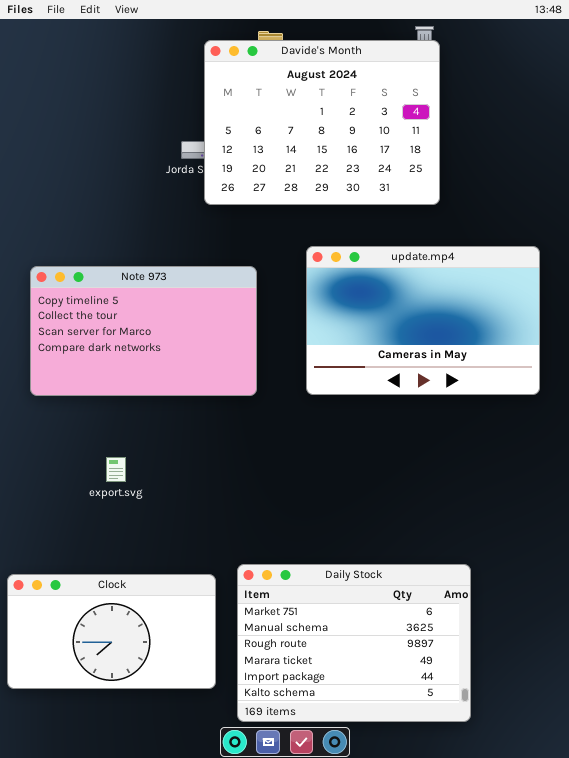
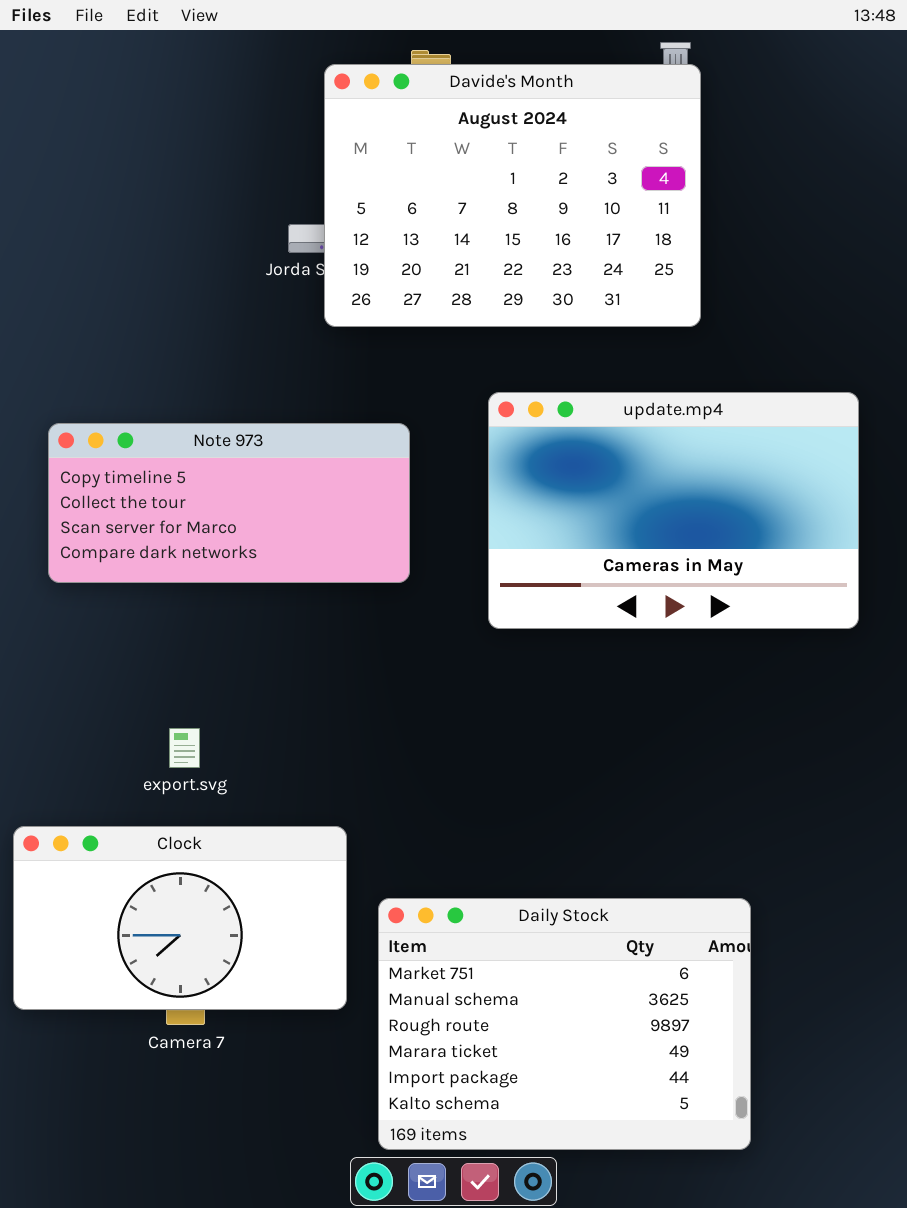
Note 973: [30,266,257,396] -> [48,423,410,583], resized
Clock: [7,574,216,689] -> [13,826,347,1010], moved

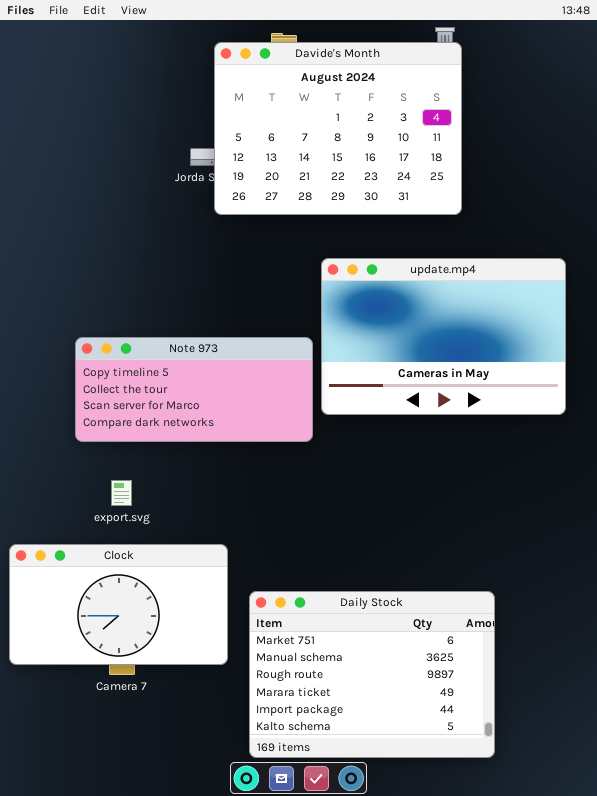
Note 973: [48,423,410,583] -> [75,337,313,442], moved

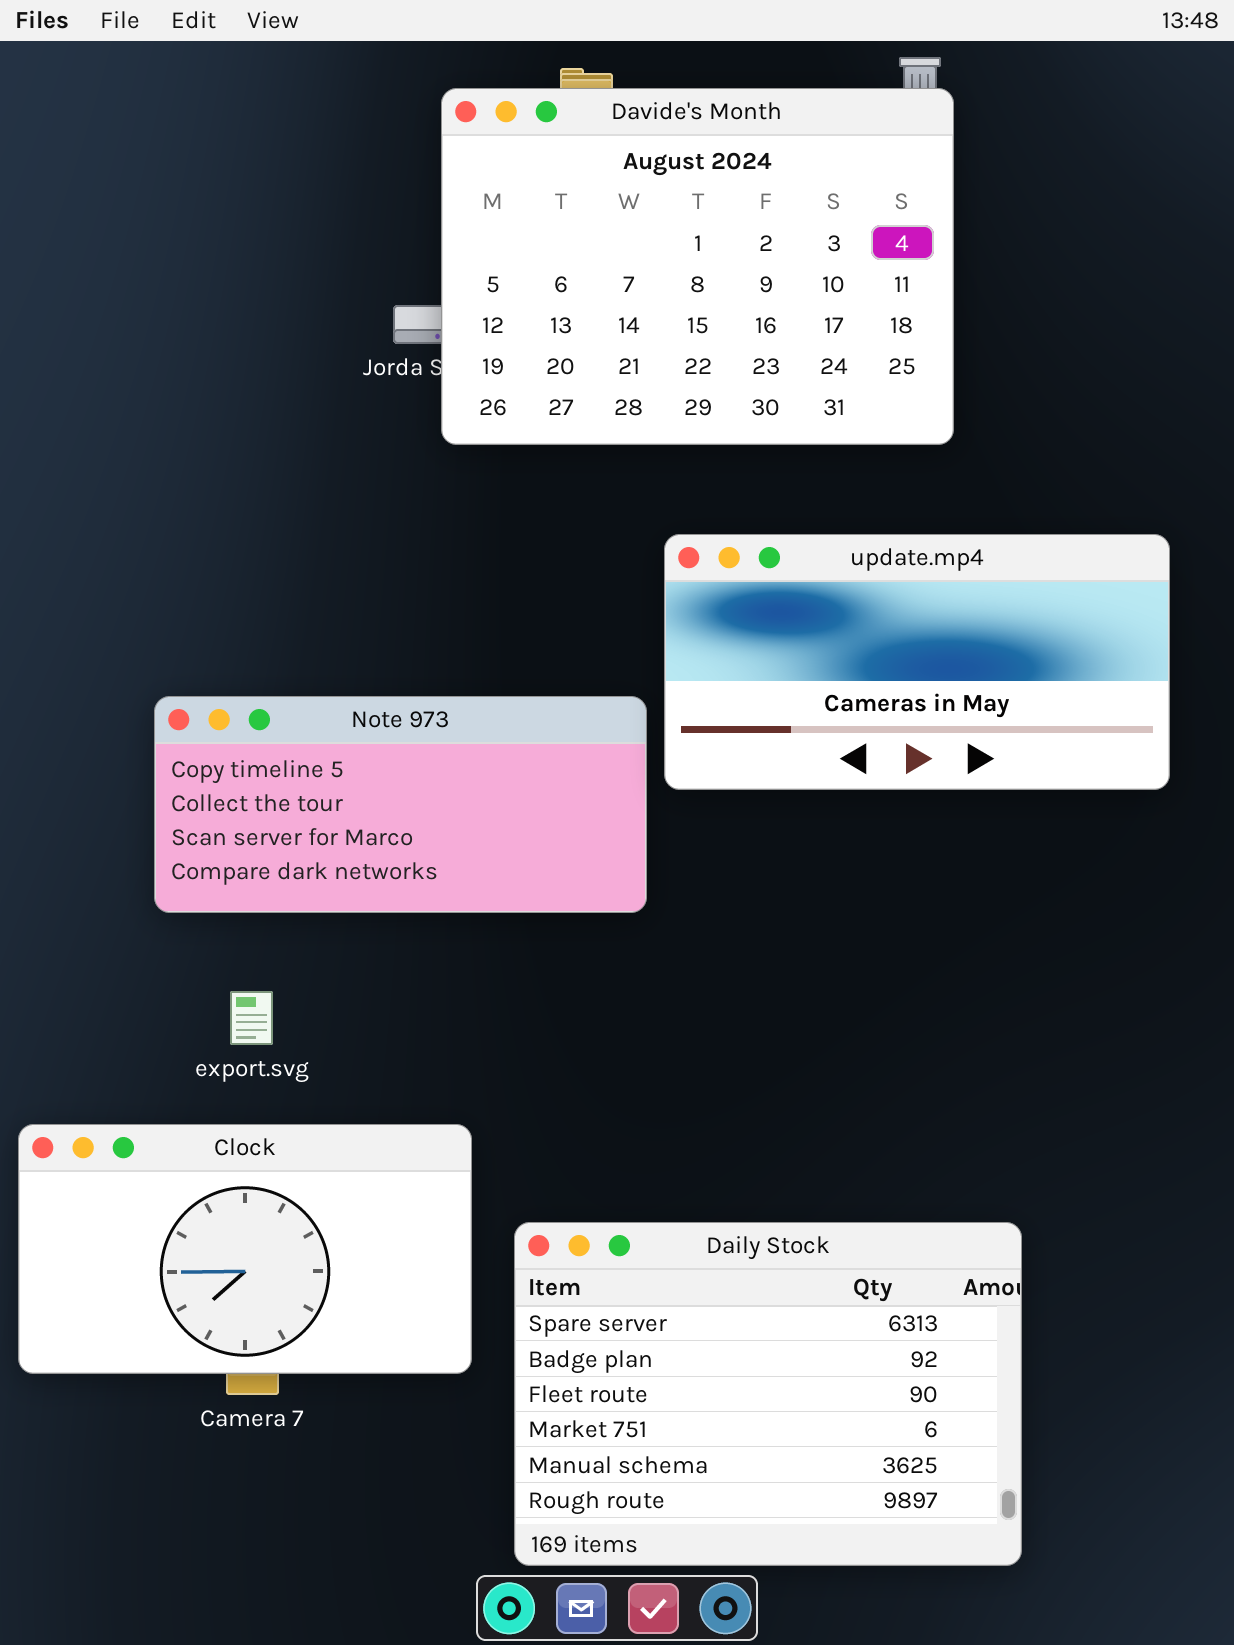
update.mp4: [321,258,566,415] -> [664,534,1170,790], resized
Daily Stock: [249,591,495,758] -> [514,1222,1022,1566], scrolled up 3 rows

